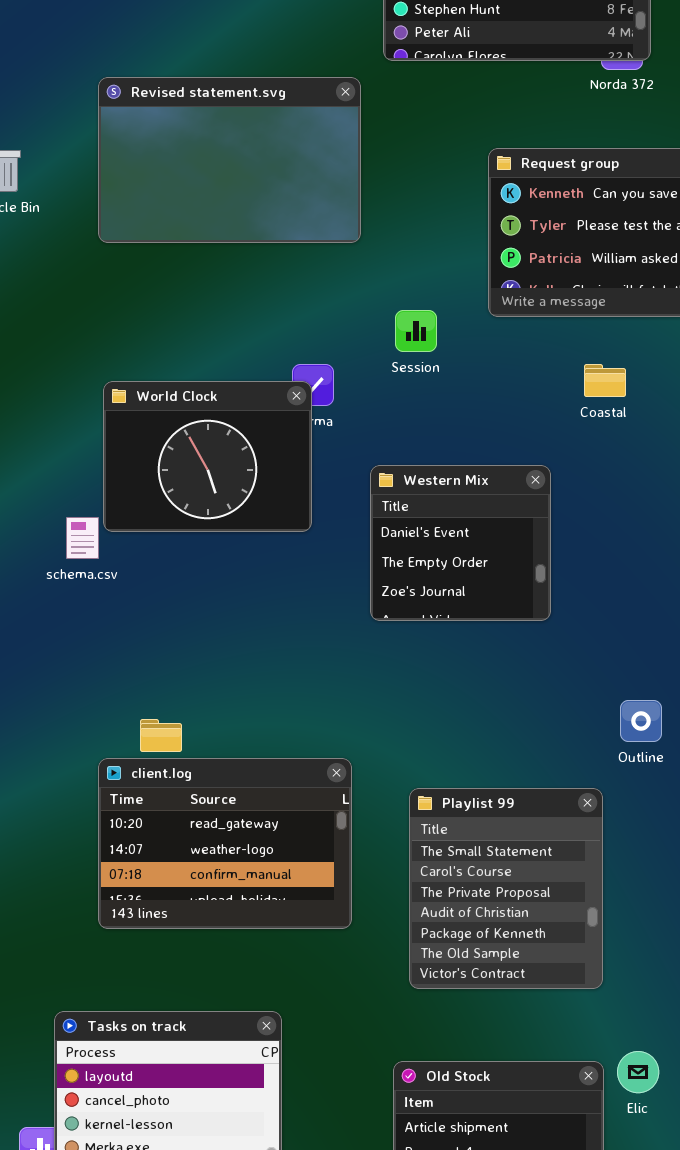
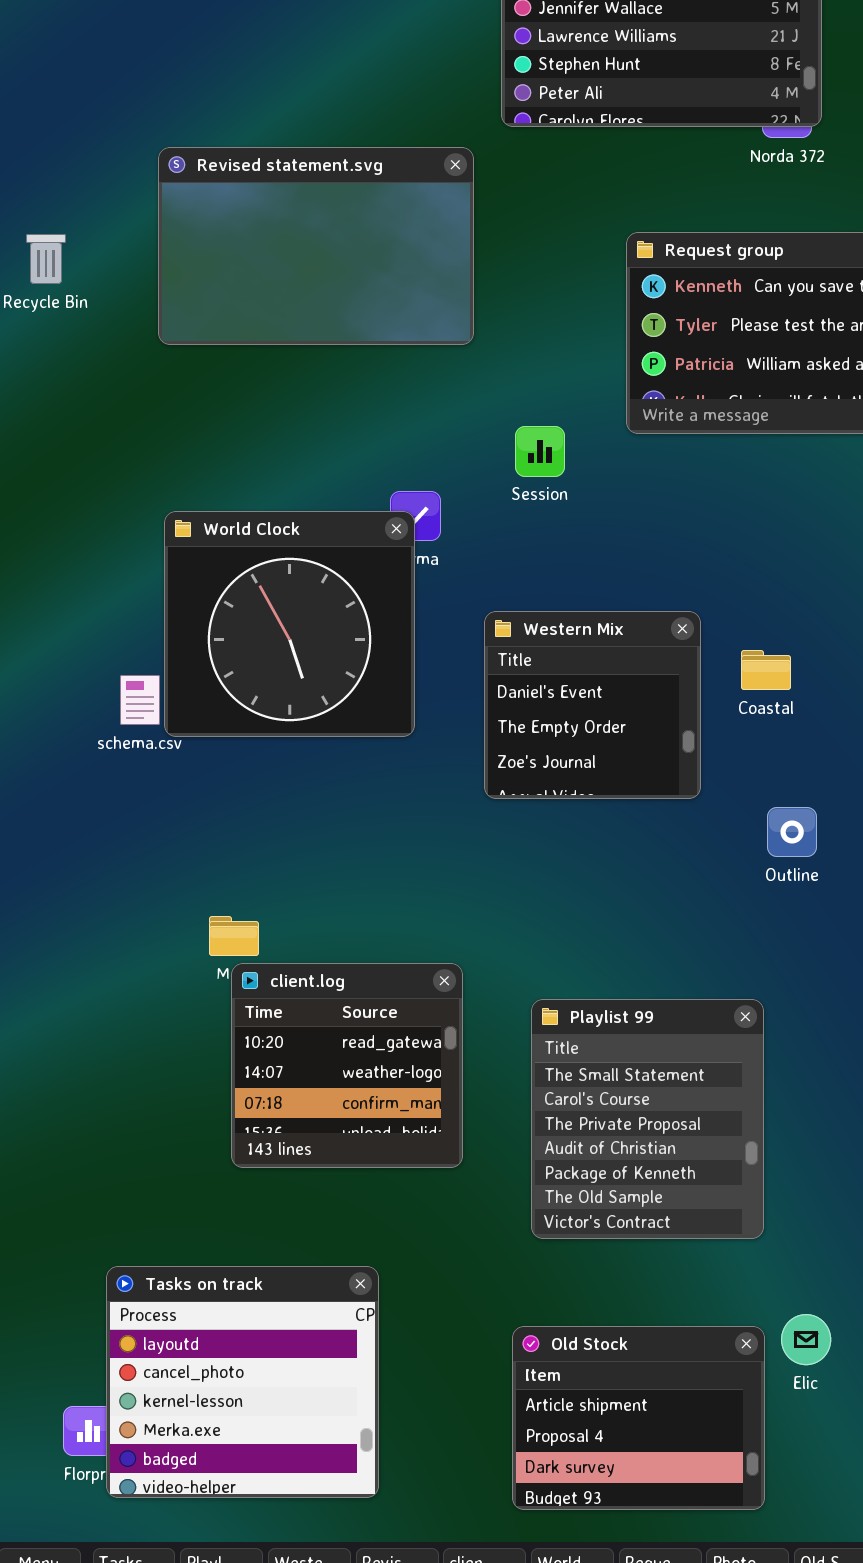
Coastal: [584,364,626,397] -> [741,650,791,690], moved
World Clock: [103,381,312,532] -> [164,511,415,737], resized
Outline: [620,700,662,742] -> [767,807,817,857], moved
client.log: [98,758,352,929] -> [231,963,463,1168], resized

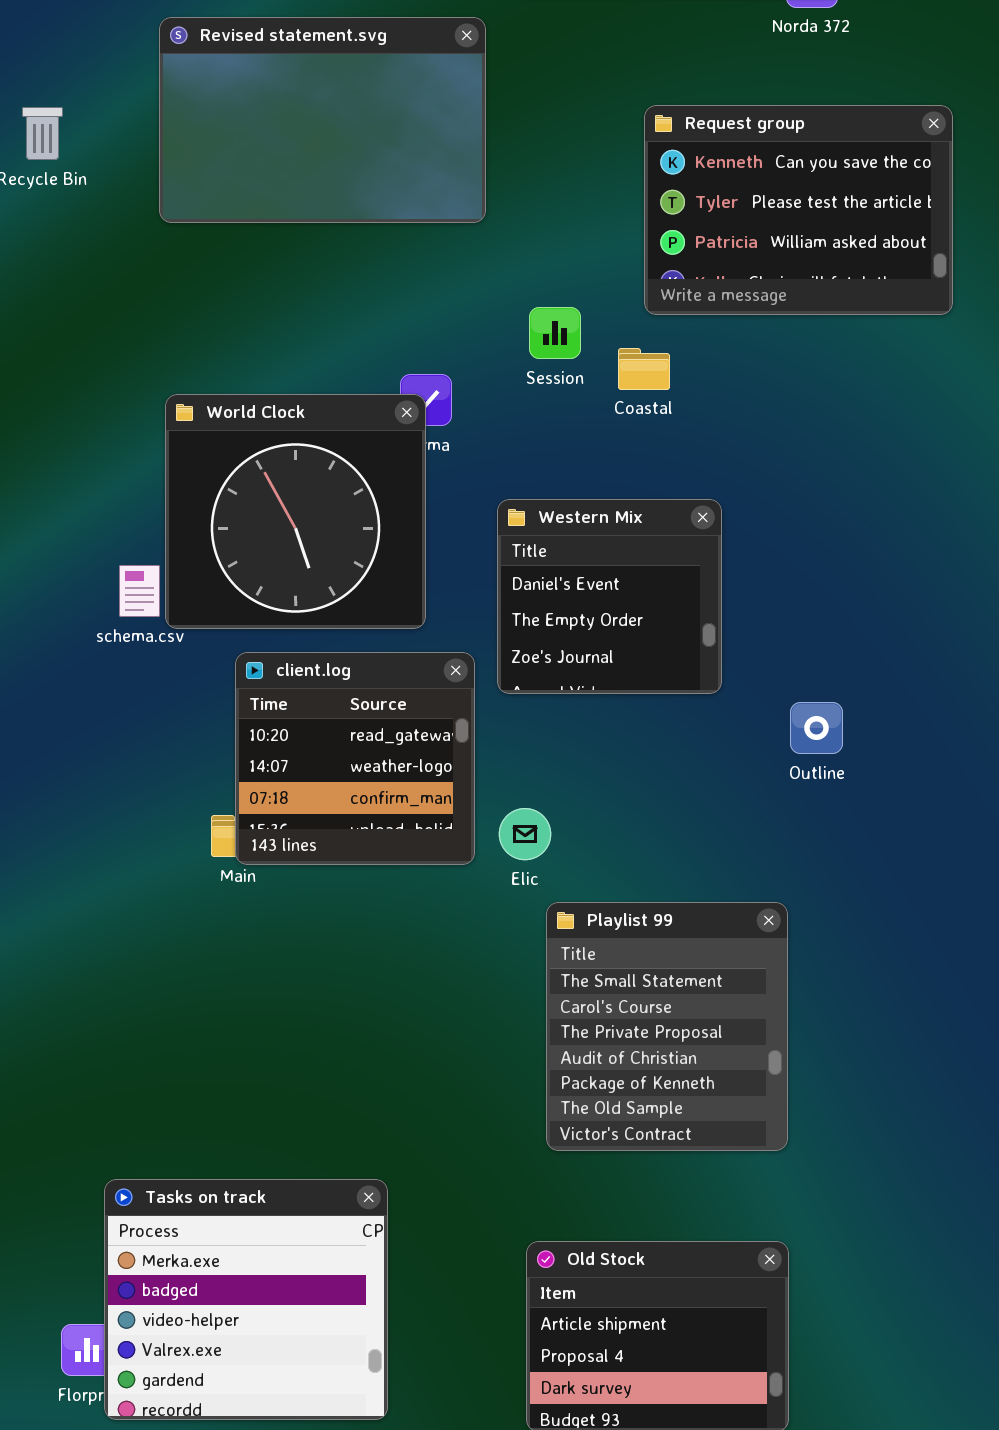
Coastal: [741,650,791,690] -> [618,348,670,390], moved
client.log: [231,963,463,1168] -> [235,652,475,865], moved
Tasks on track: [106,1266,379,1498] -> [104,1179,388,1420], scrolled down 3 rows
Elic: [781,1314,831,1365] -> [499,808,551,860], moved

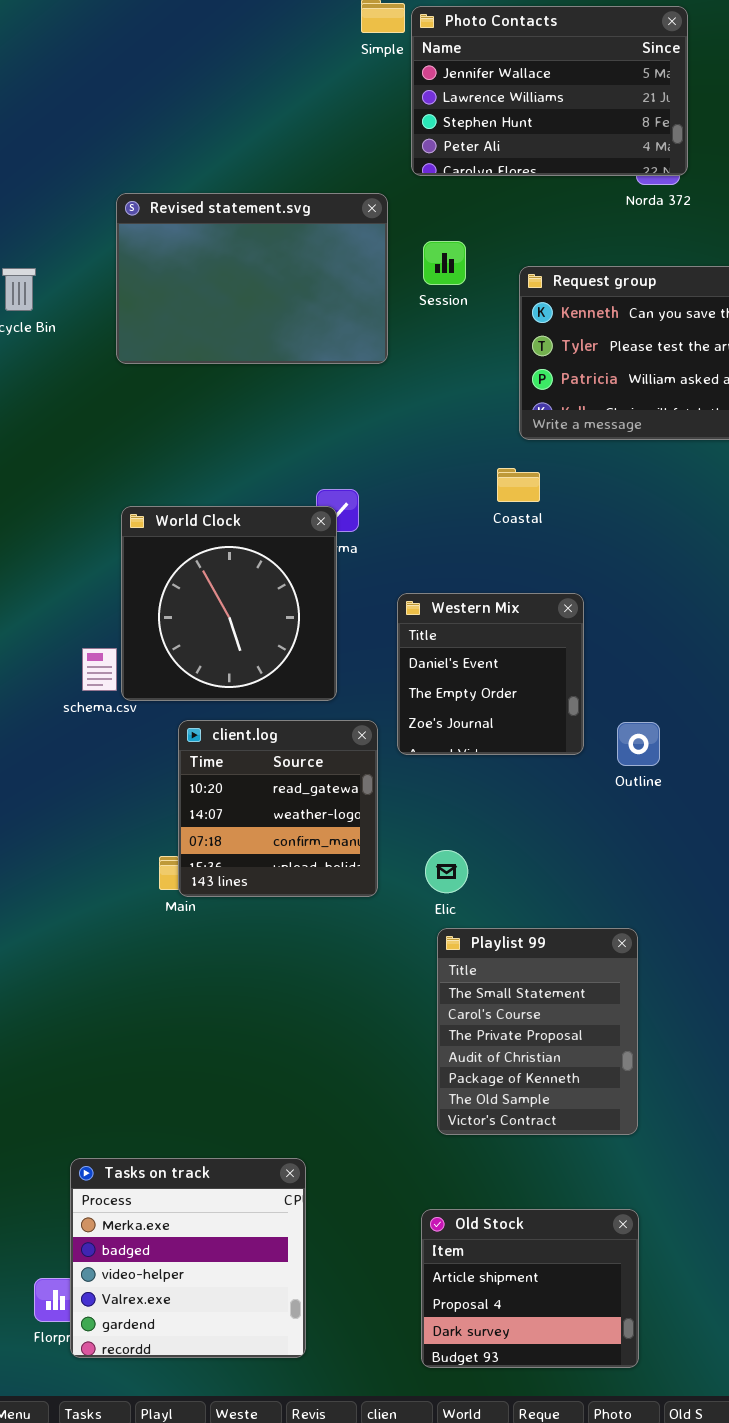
Session: [529,307,581,359] -> [423,241,466,285], moved
Outline: [790,702,843,754] -> [617,722,660,766], moved
Elic: [499,808,551,860] -> [425,850,468,893], moved

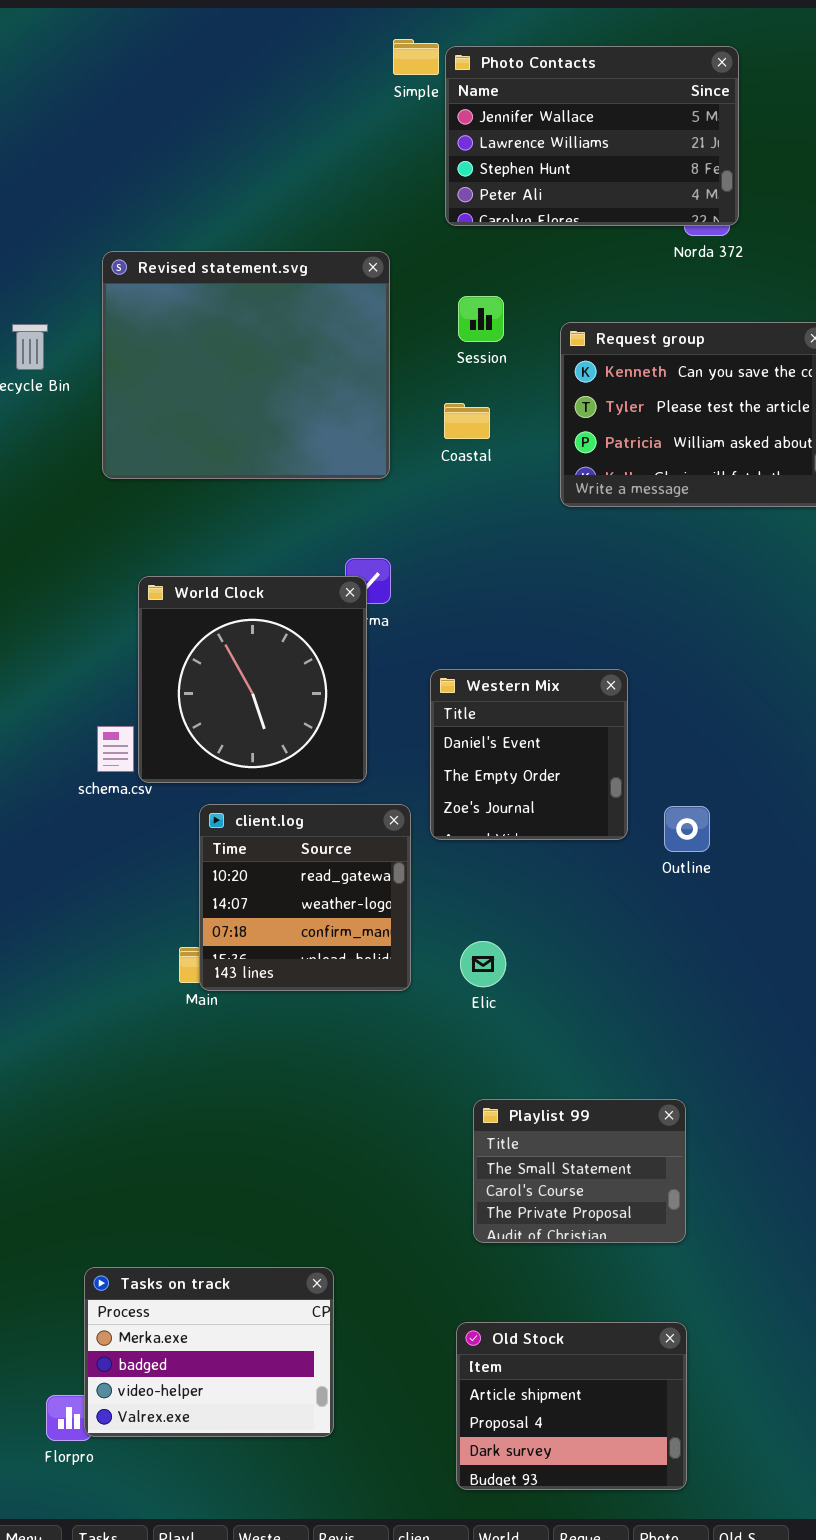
Revised statement.svg: [116,193,388,364] -> [102,251,390,479], moved, resized
Coastal: [497,468,540,502] -> [444,403,490,439], moved
Playlist 99: [437,928,638,1135] -> [473,1099,686,1243], resized
Tasks on track: [70,1158,306,1358] -> [84,1267,334,1437], resized

